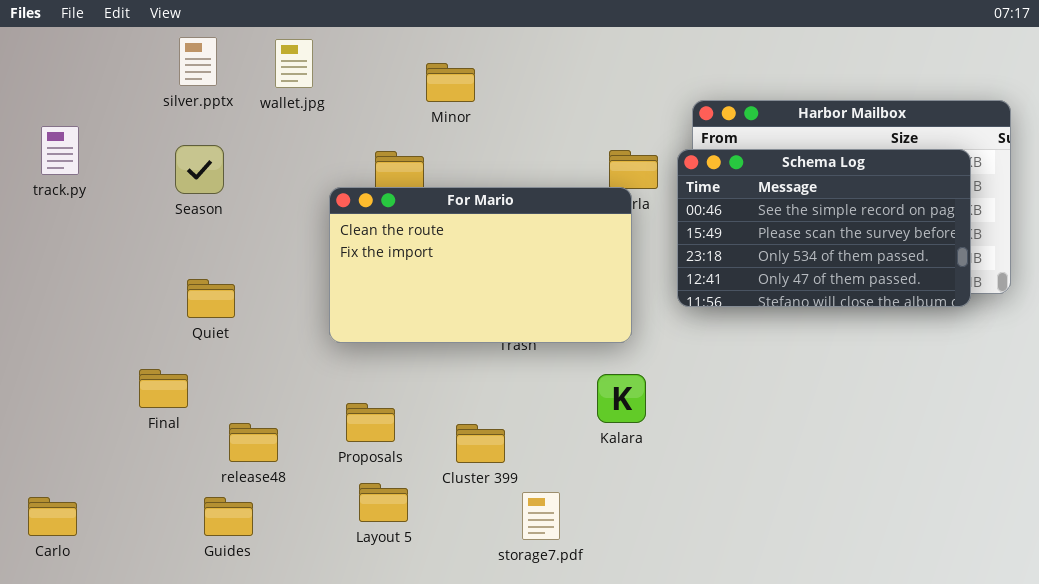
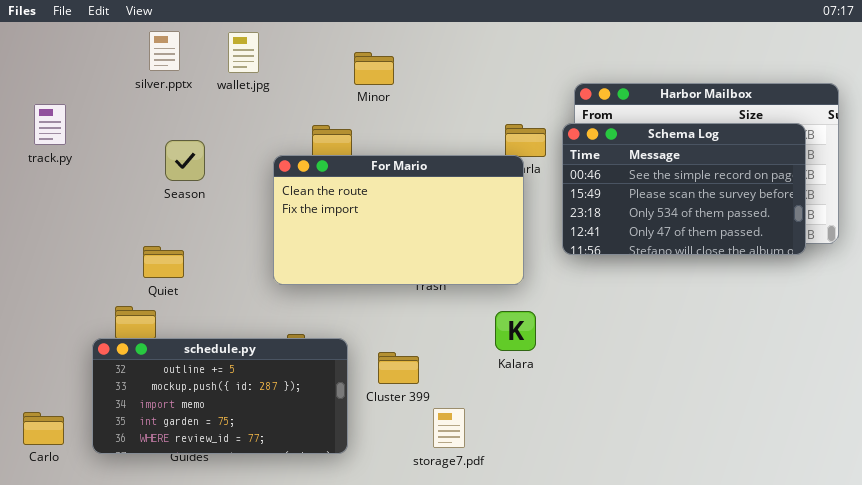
Season: [175,145,224,194] -> [165,140,205,181], moved
Quiet: [187,279,235,318] -> [143,246,184,278], moved
schedule.py: none -> [92,338,348,454], opened

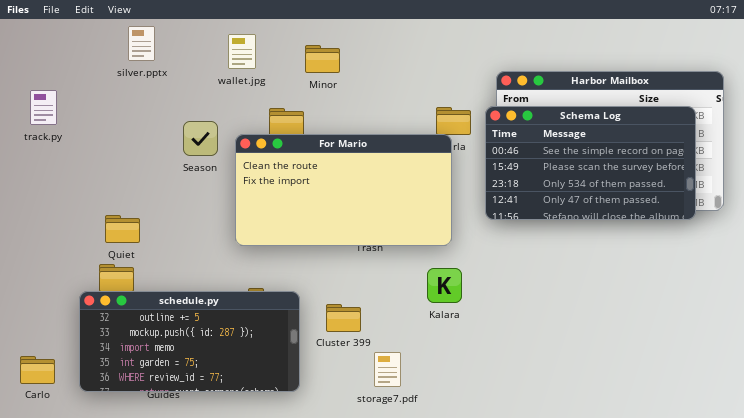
wallet.jpg: [228,32,259,73] -> [228,34,256,69], moved
Season: [165,140,205,181] -> [183,121,218,156], moved
Quiet: [143,246,184,278] -> [105,215,140,243], moved

